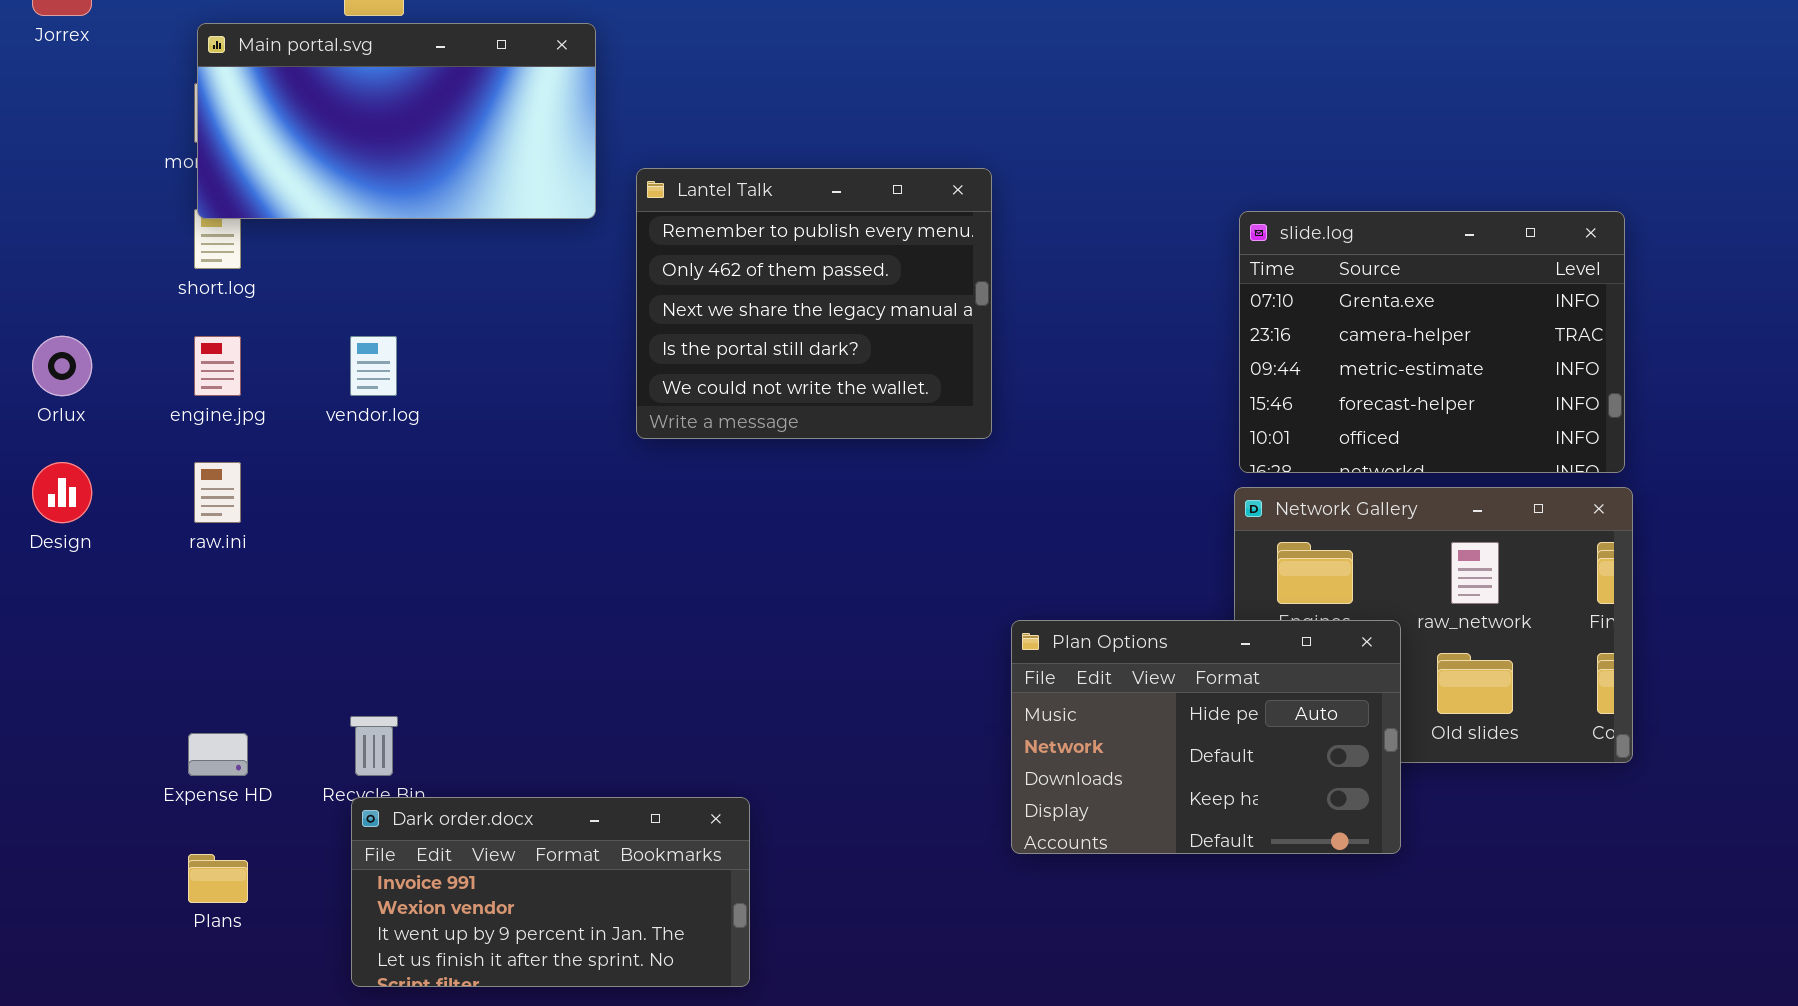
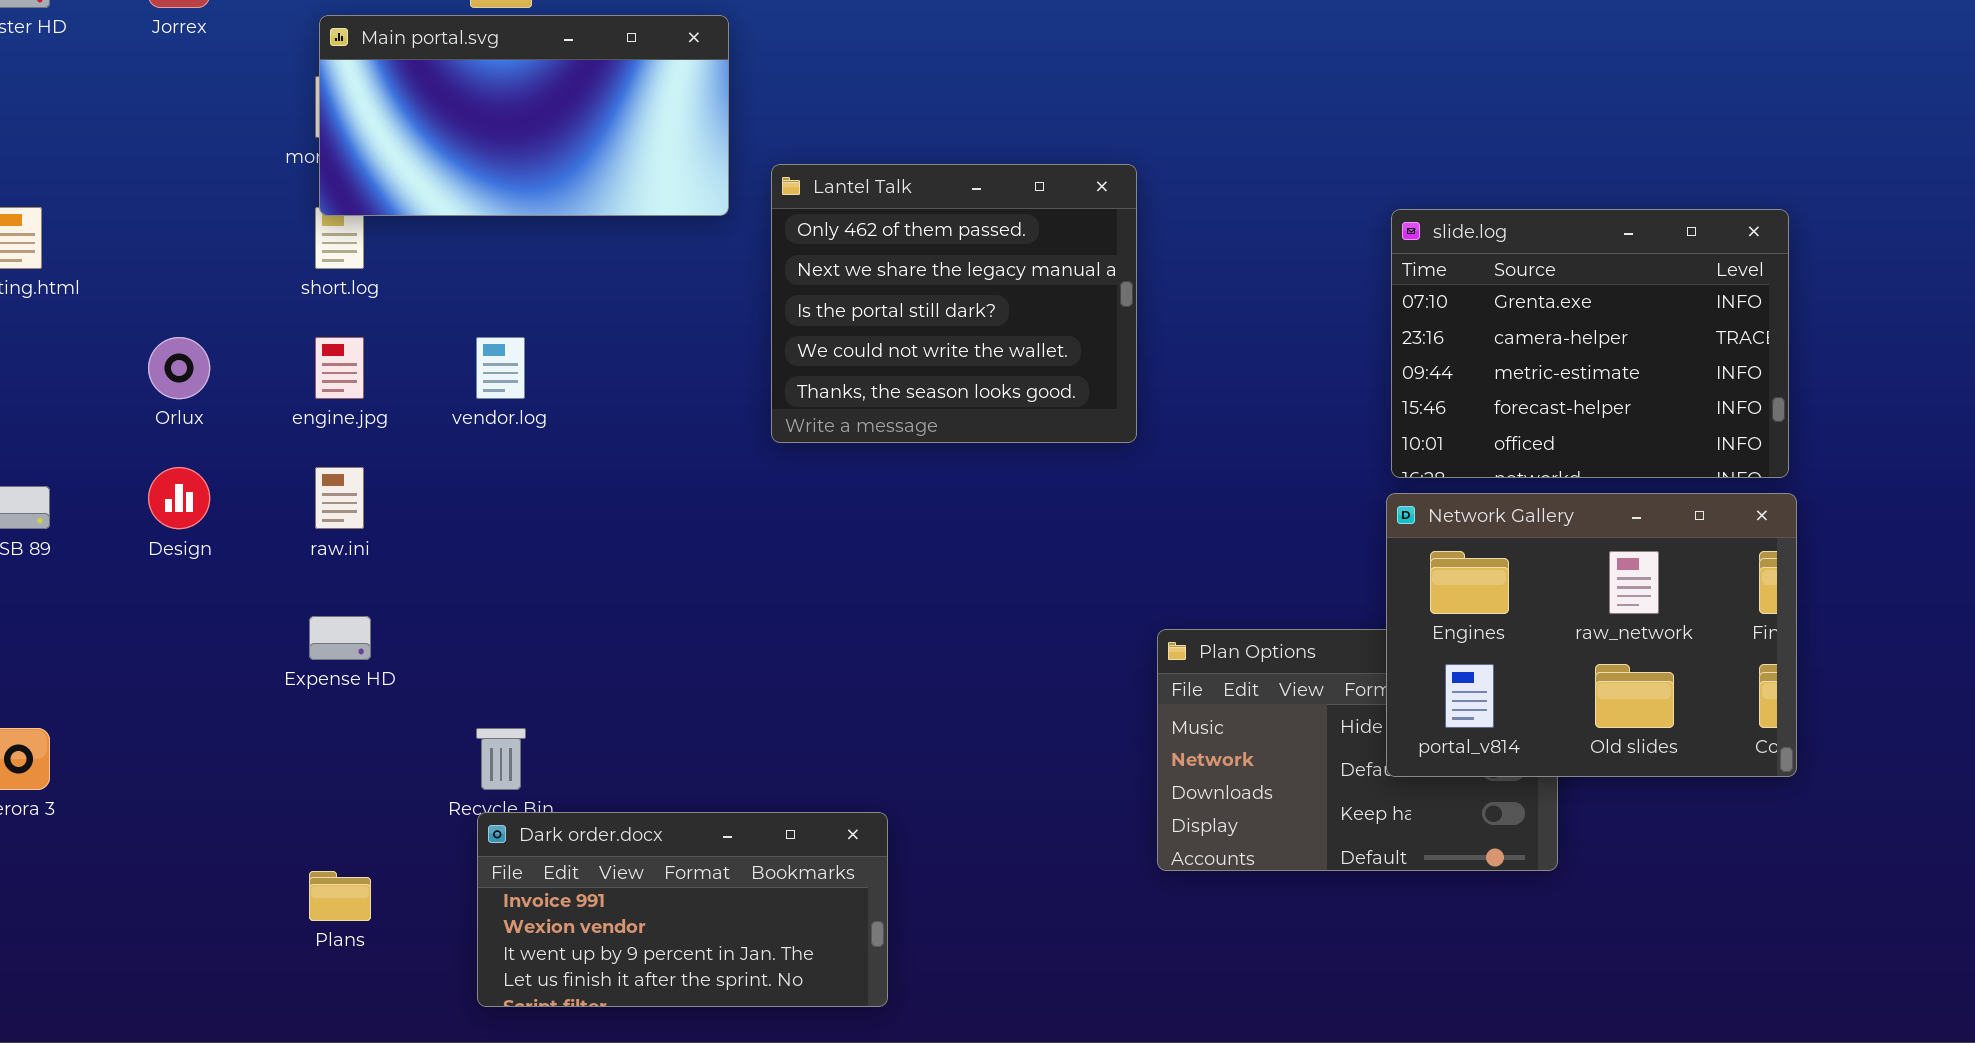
Lantel Talk: [636,168,992,439] -> [771,164,1137,443], scrolled down 1 row
Network Gallery: [1234,487,1633,763] -> [1386,493,1797,777], raised
Expense HD: [188,733,248,776] -> [309,616,371,660], moved

